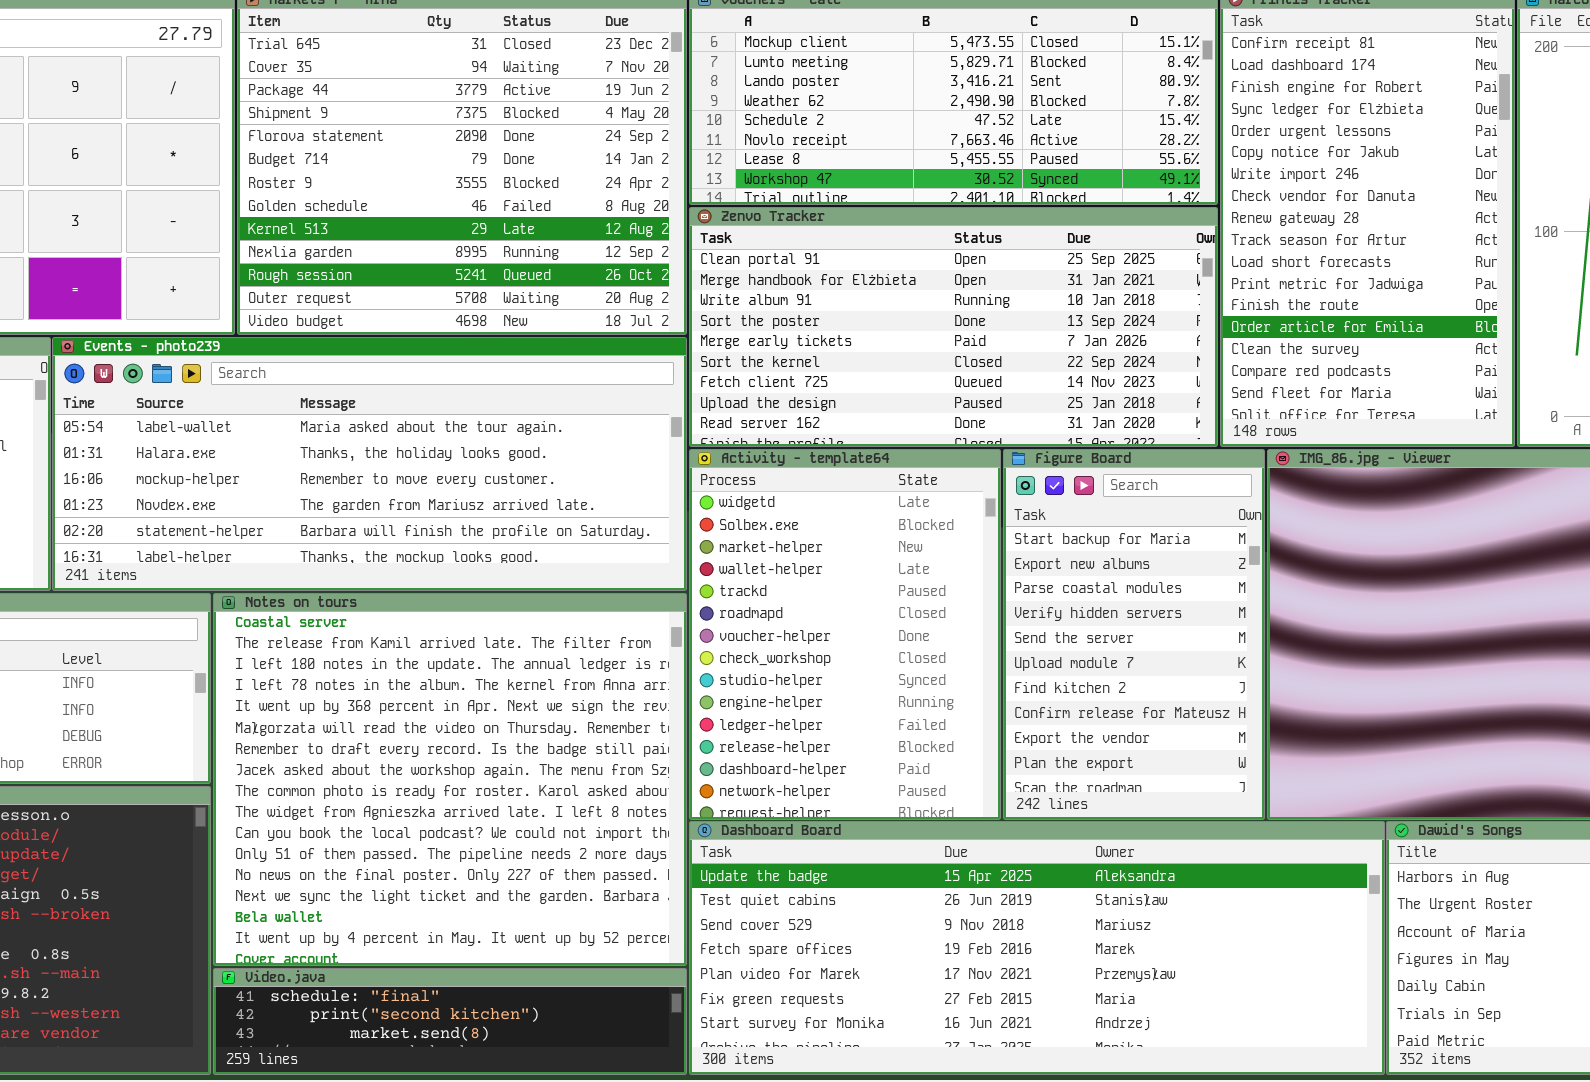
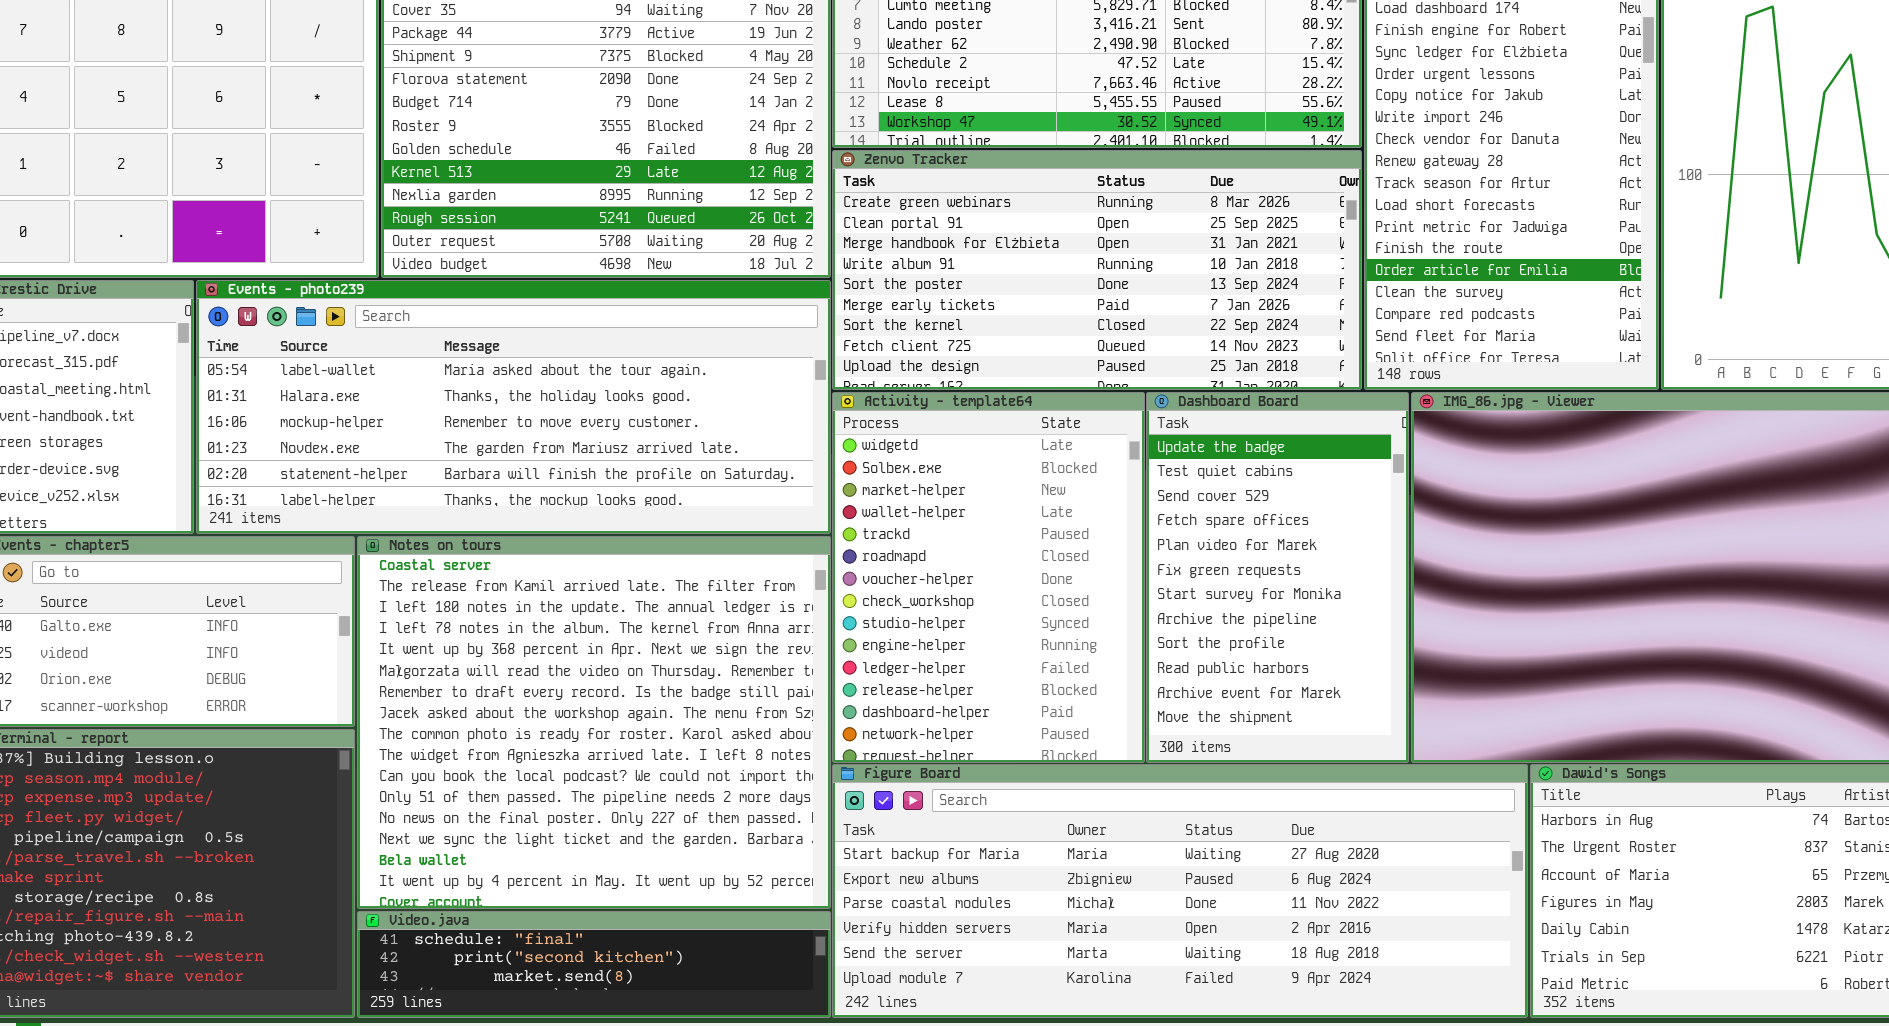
Zenvo Tracker: [689,207,1218,447] -> [832,150,1362,390], scrolled up 1 row
Figure Board: [1003,449,1265,820] -> [832,764,1528,1018], moved, resized
Dashboard Board: [689,821,1385,1075] -> [1146,392,1409,763], moved, resized

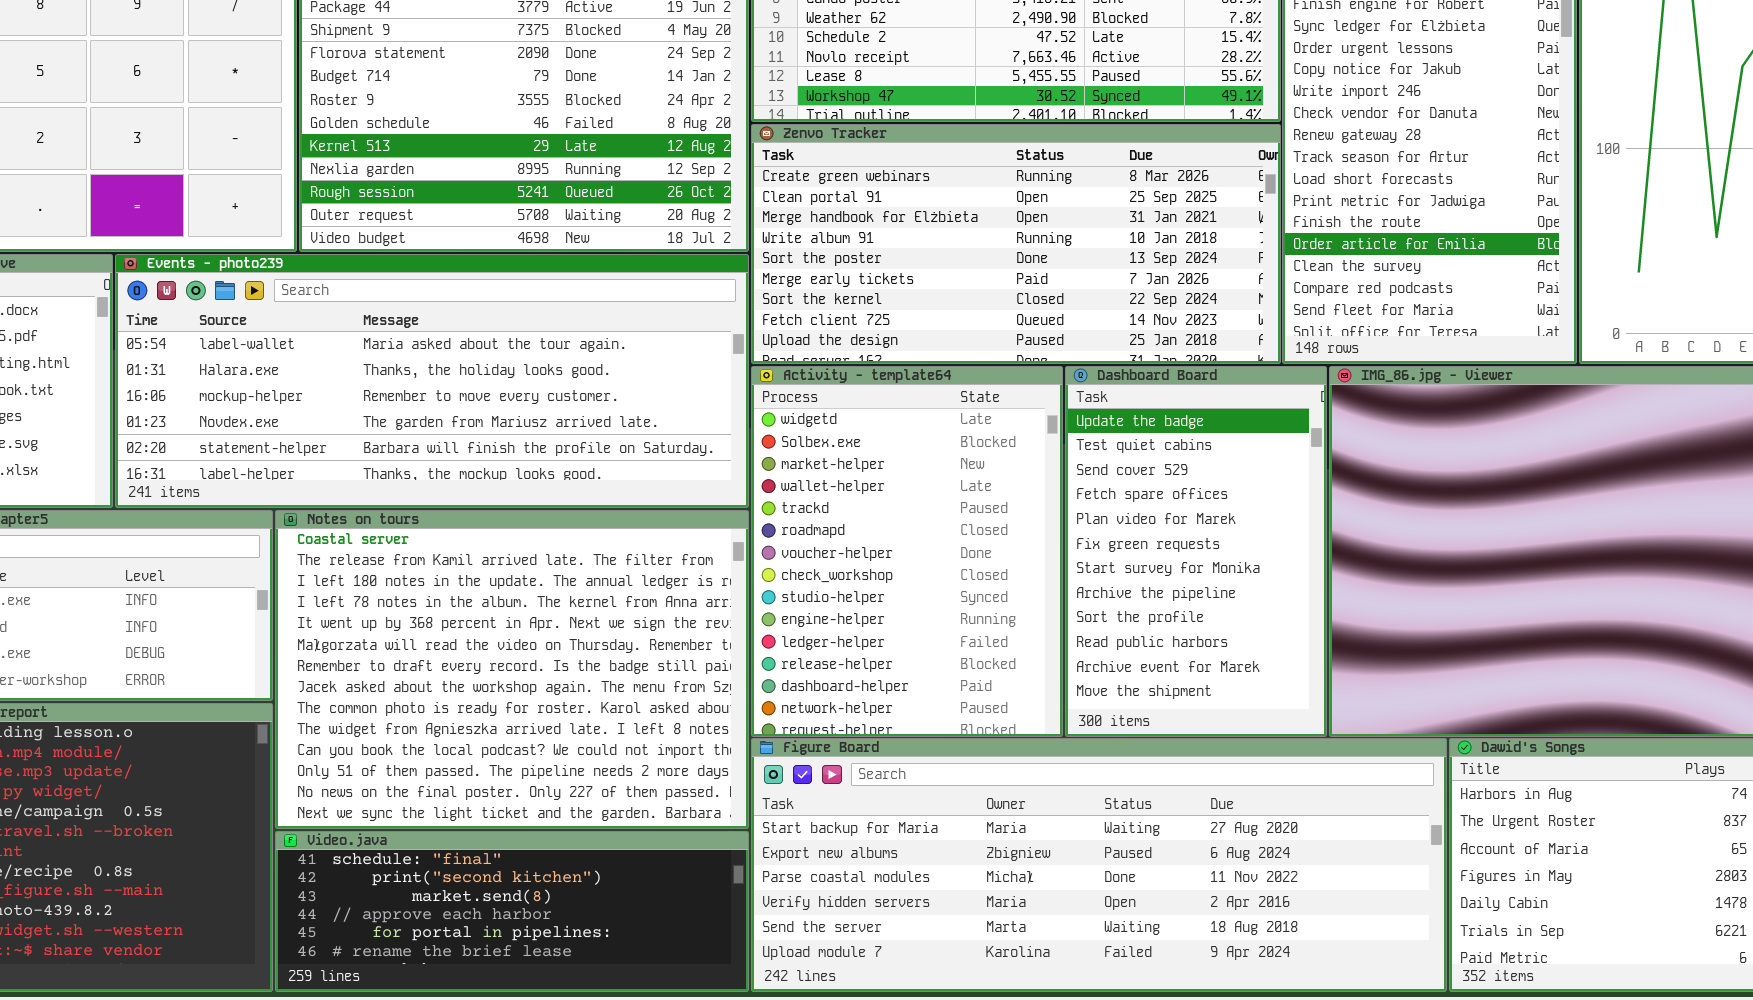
Notes on tours: [357,536,831,909] -> [275,510,749,829], resized
Video.java: [357,911,831,1018] -> [275,831,749,992], resized

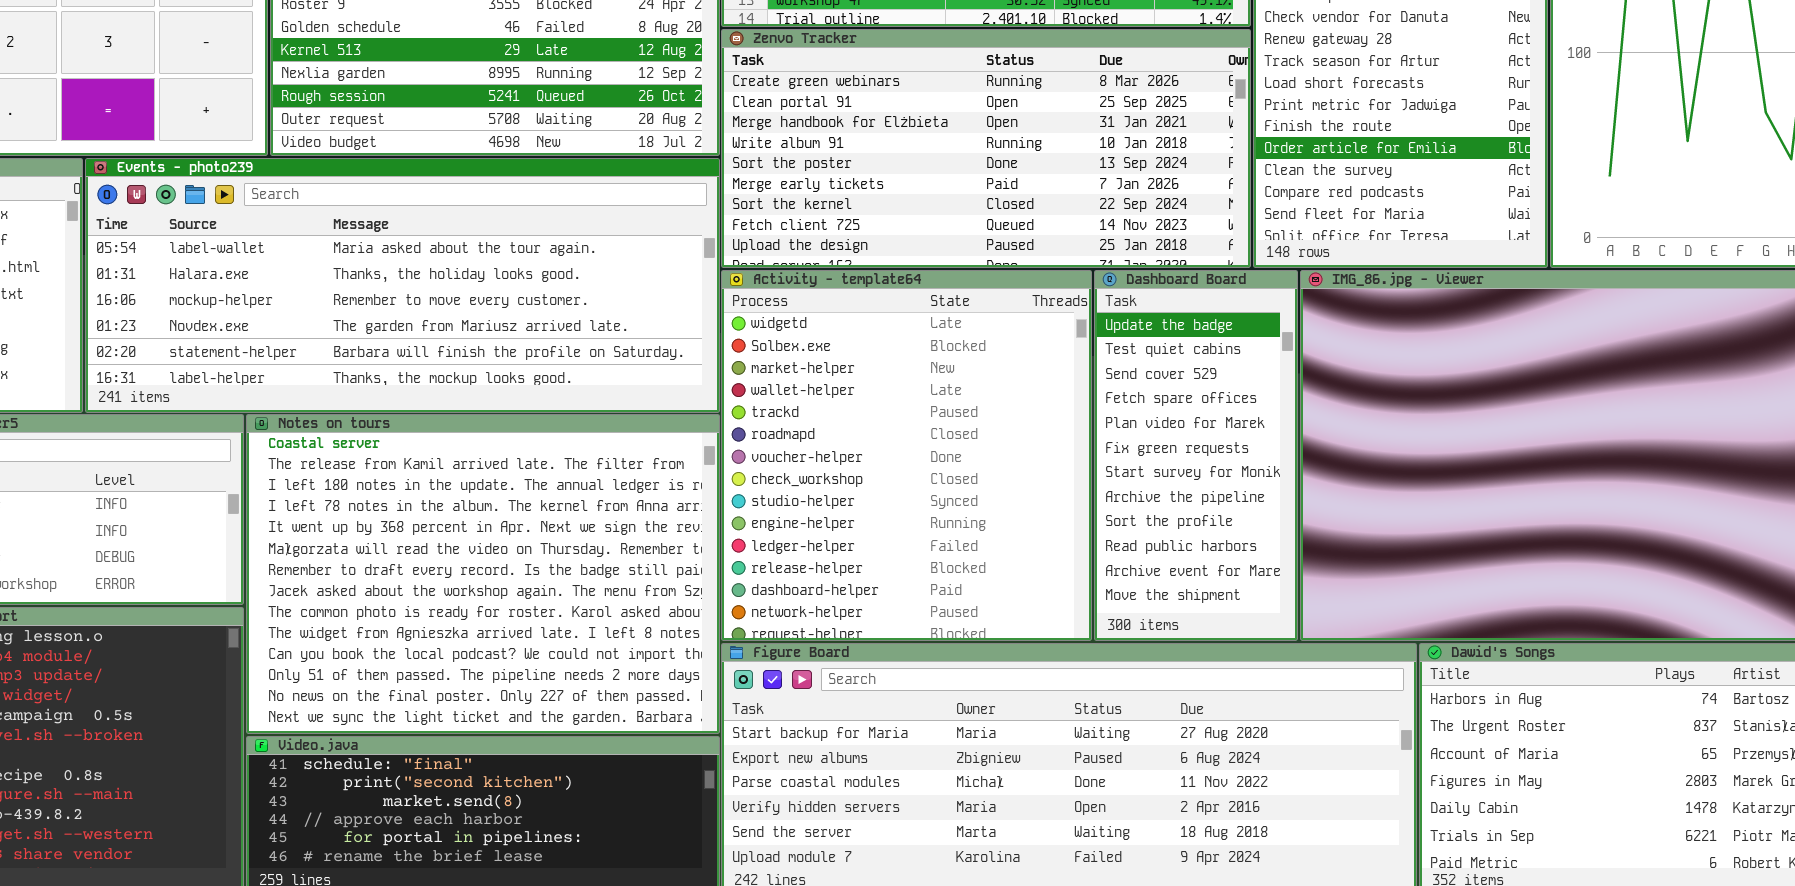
Activity - template64: [751,366,1063,737] -> [721,270,1092,641], resized
Dashboard Board: [1065,366,1327,737] -> [1094,270,1298,641], resized

